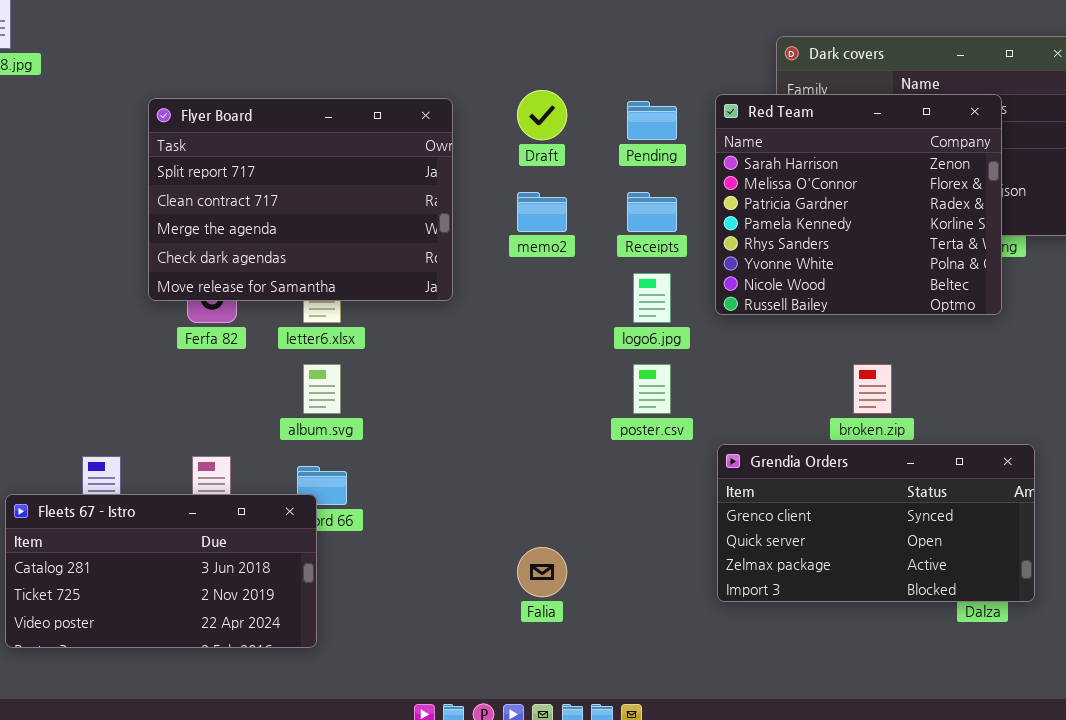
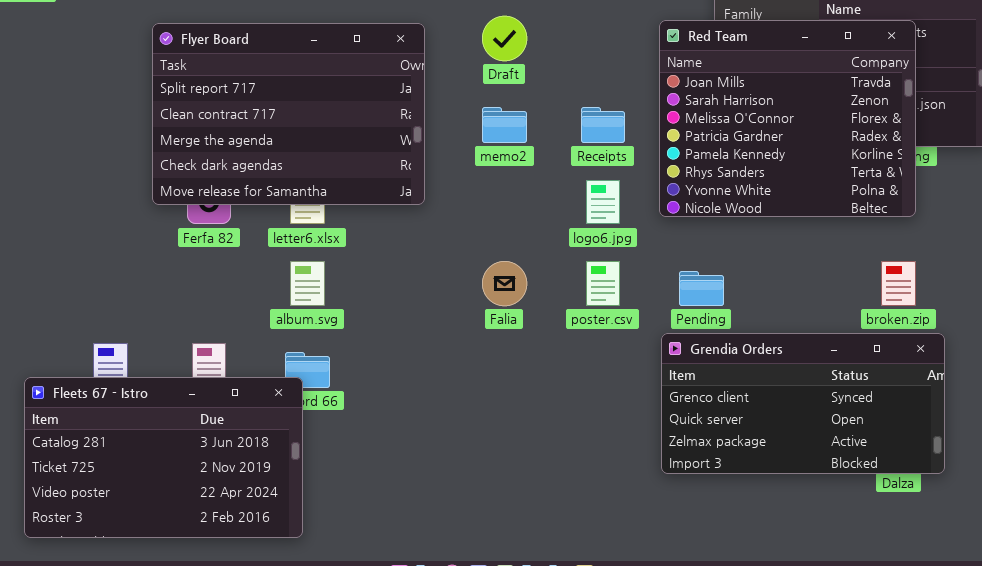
Red Team: [715,94,1002,315] -> [659,20,916,217], scrolled up 1 row
Pending: [627,101,677,140] -> [679,271,724,306], moved
broken.zip: [853,364,892,414] -> [881,261,916,306], moved
Fleets 67 - Istro: [5,494,317,648] -> [24,377,303,538], resized
Falia: [517,547,567,597] -> [482,261,527,306], moved

